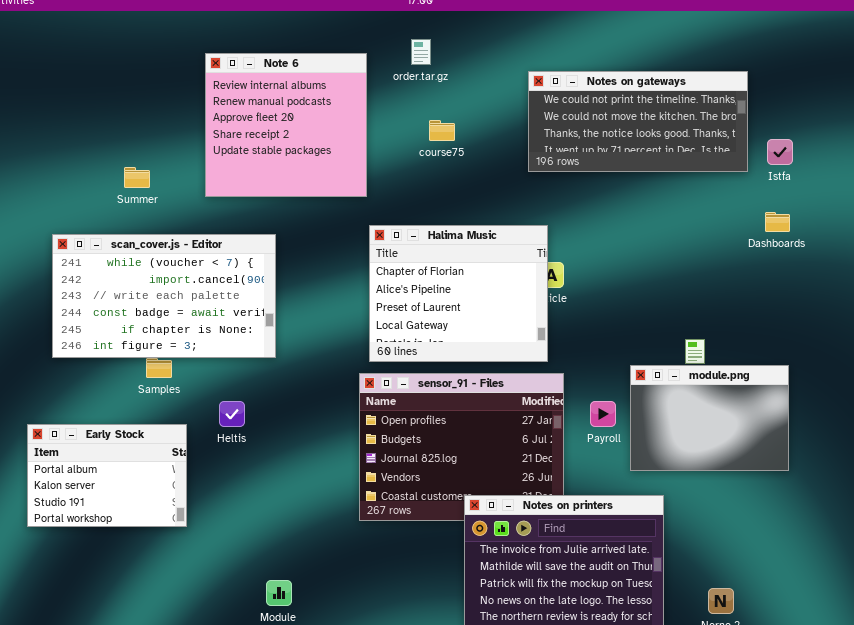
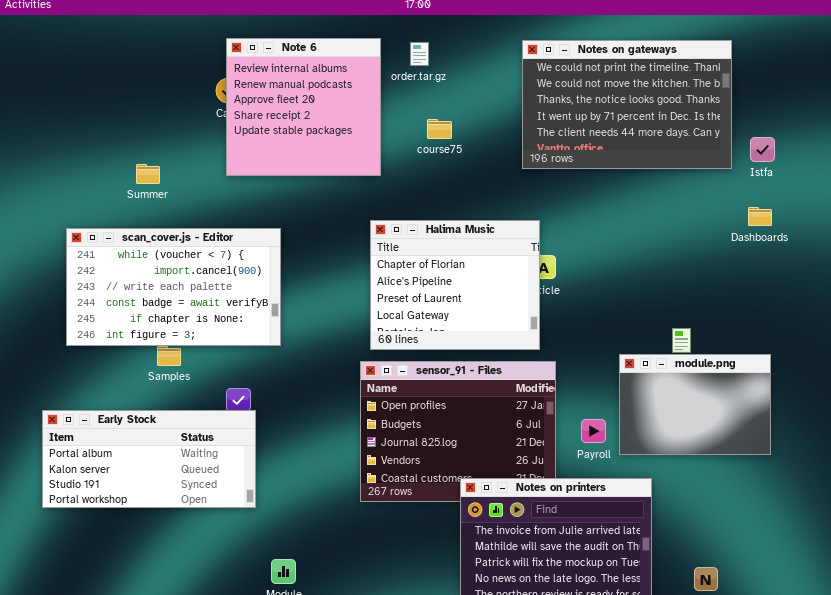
Note 6: [205,53,367,197] -> [226,38,381,176], moved
Notes on gateways: [528,71,748,172] -> [522,40,732,169], resized
Payroll: [590,401,616,427] -> [581,419,606,443], moved
Early Stock: [27,424,187,527] -> [42,410,256,508], resized

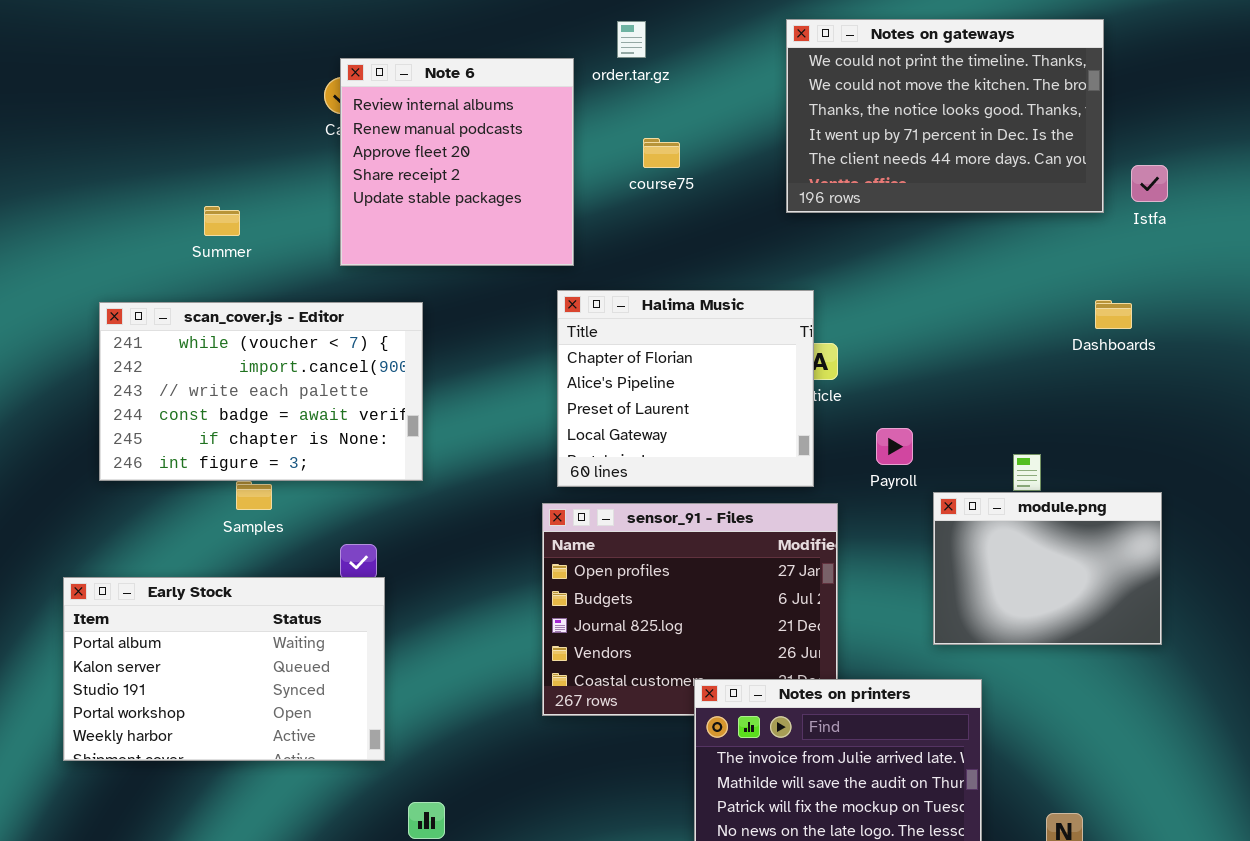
Note 6: [226,38,381,176] -> [340,58,574,266], moved
Dashboards: [748,207,772,226] -> [1095,300,1132,329], moved
Early Stock: [42,410,256,508] -> [63,577,385,761], resized
Payroll: [581,419,606,443] -> [876,428,913,465], moved

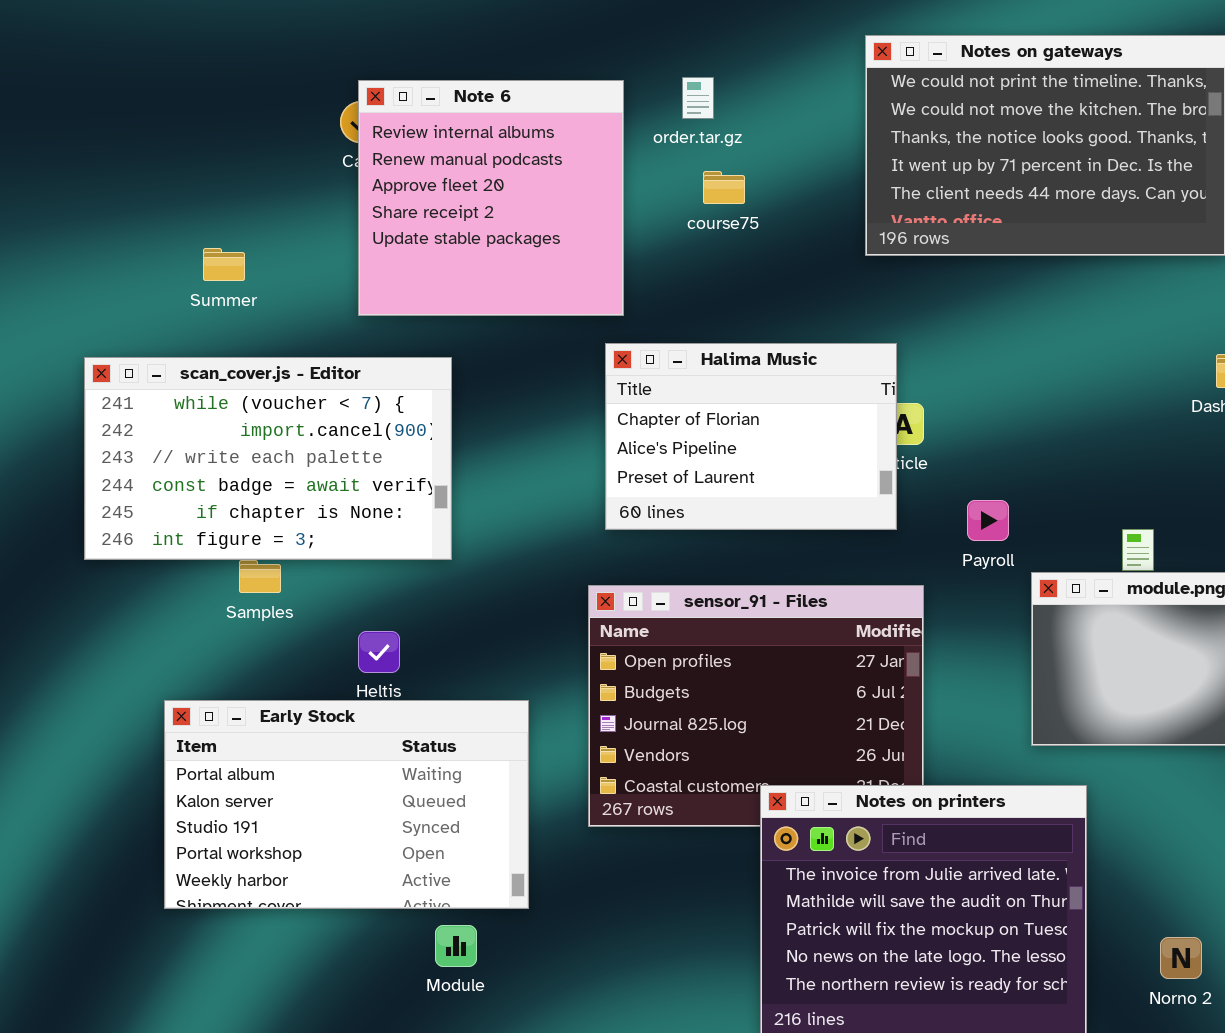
order.tar.gz: [617,21,646,58] -> [682,77,714,119], moved
Halima Music: [557,290,814,487] -> [605,343,897,530], resized
Early Stock: [63,577,385,761] -> [164,700,529,909], moved

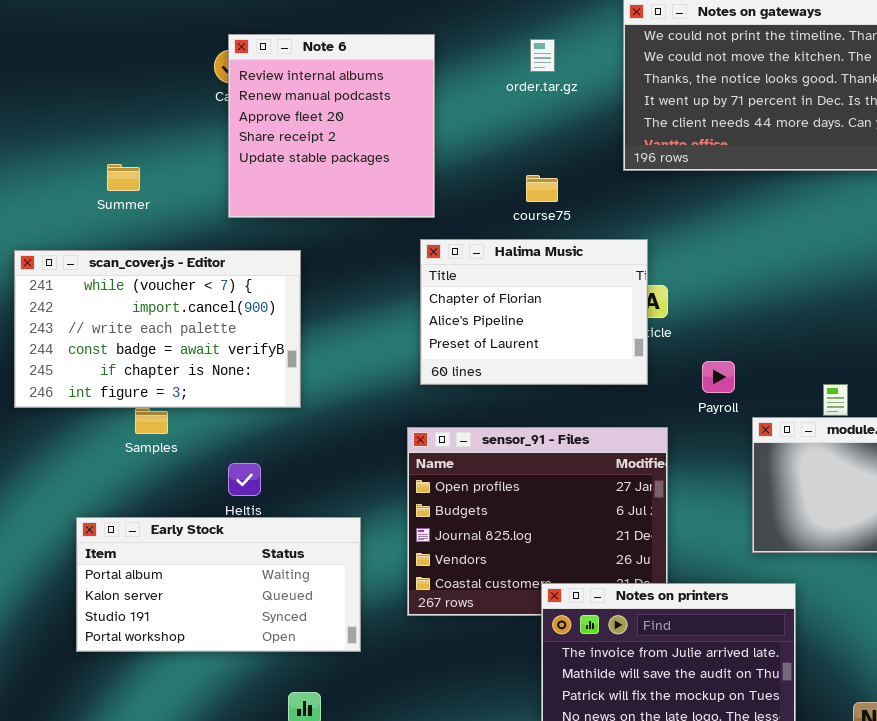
order.tar.gz: [682,77,714,119] -> [530,39,555,72], moved
course75: [703,171,745,204] -> [526,175,558,202], moved
Early Stock: [164,700,529,909] -> [76,517,361,652], resized

